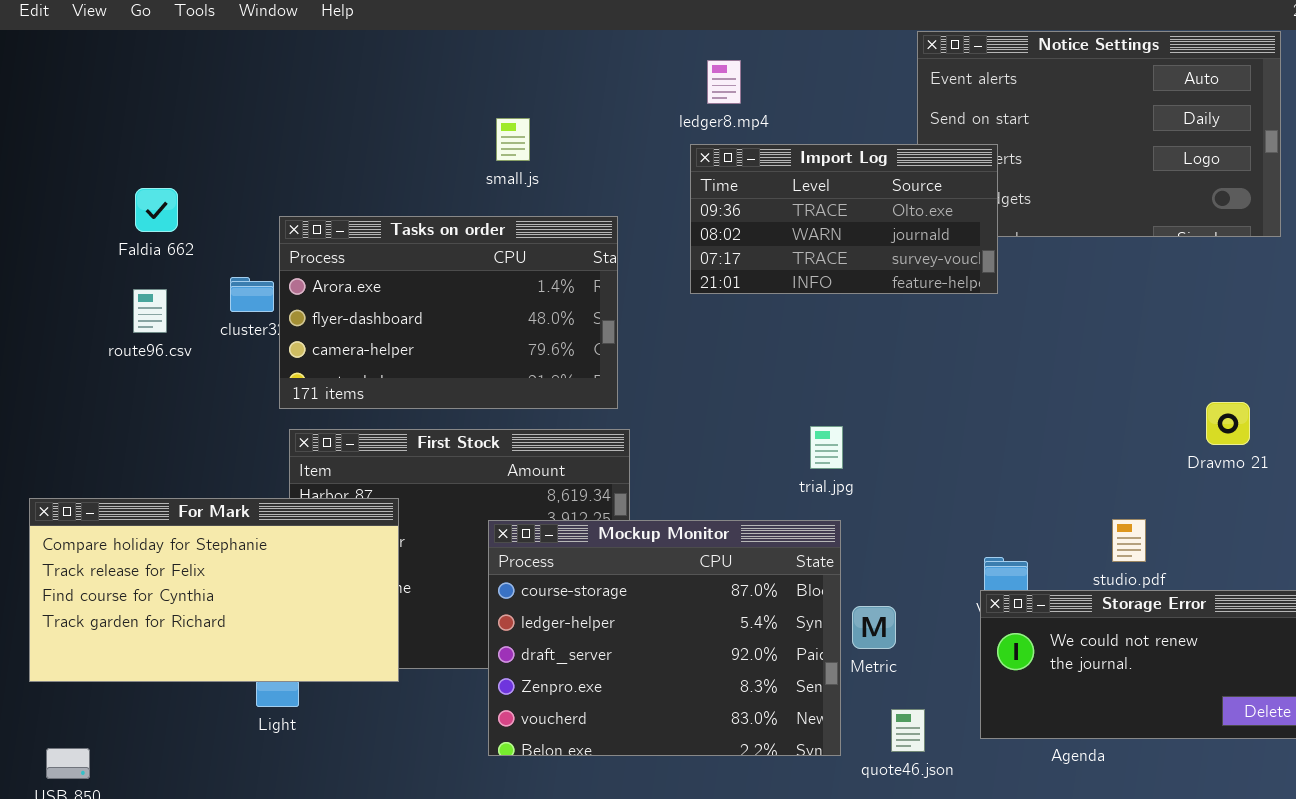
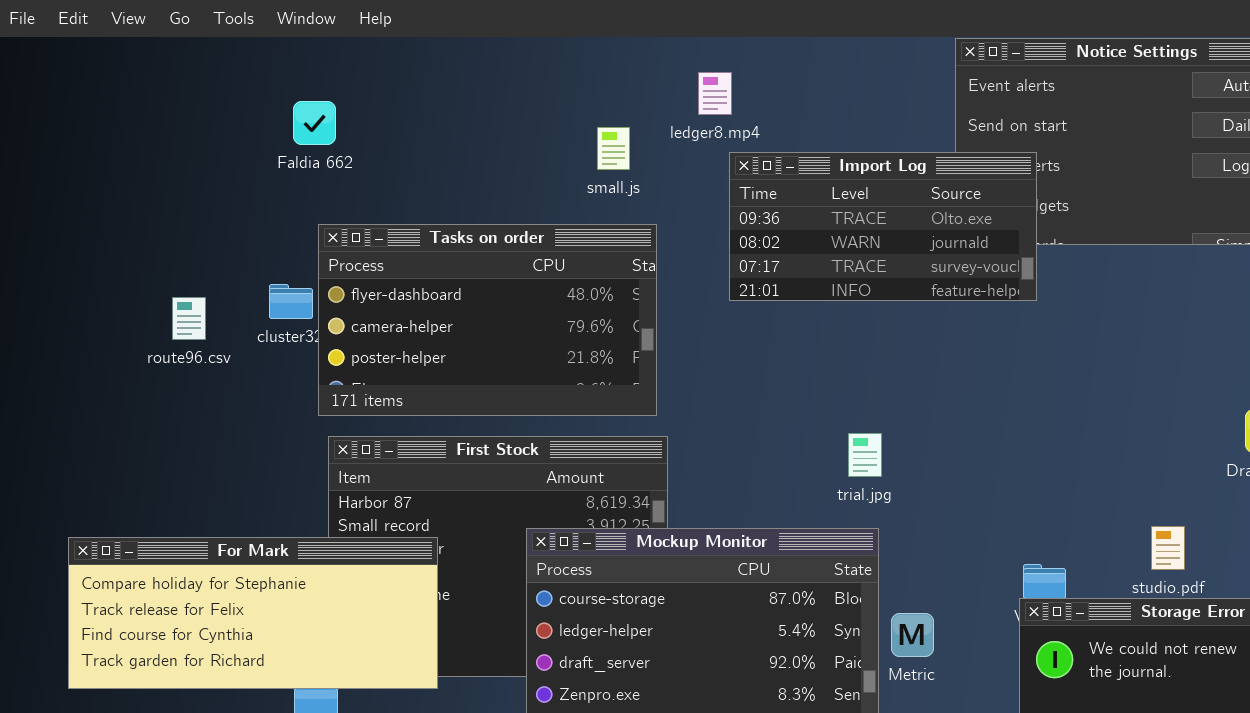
ledger8.mp4: [707,60,741,104] -> [698,72,732,115], moved
small.js: [496,118,530,161] -> [597,127,630,170], moved
Faldia 662: [135,188,178,232] -> [293,101,336,145], moved
Tasks on order: [279,216,618,409] -> [318,224,657,416], scrolled down 1 row
For Mark: [29,498,399,682] -> [68,537,438,689], resized

